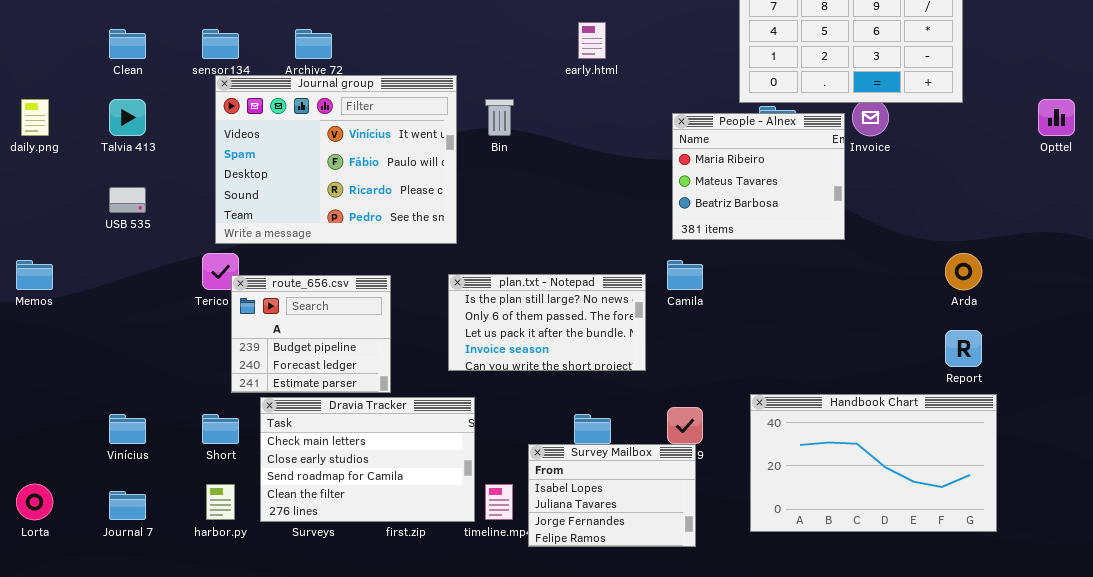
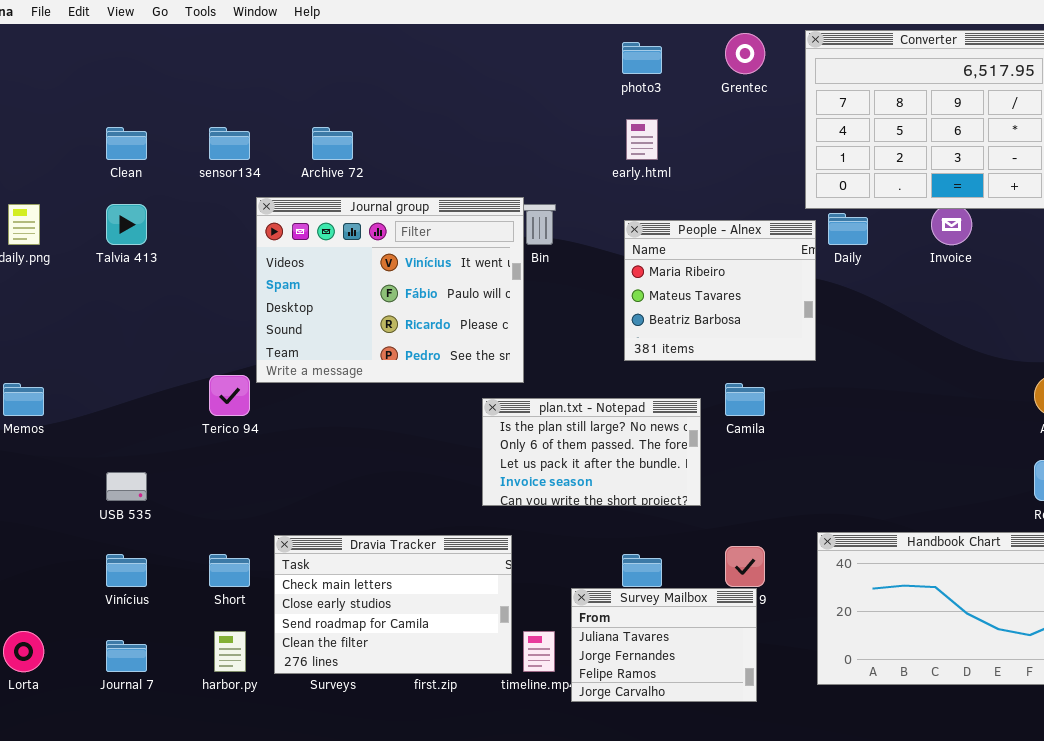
Journal group: [215,75,457,244] -> [256,197,524,383], moved
People - Alnex: [672,113,845,240] -> [624,220,816,361], moved
USB 535: [109,187,146,213] -> [106,472,147,501], moved
route_656.csv: [231,275,391,393] -> none, closed
Survey Mailbox: [528,444,696,547] -> [571,588,757,702], scrolled down 1 row

